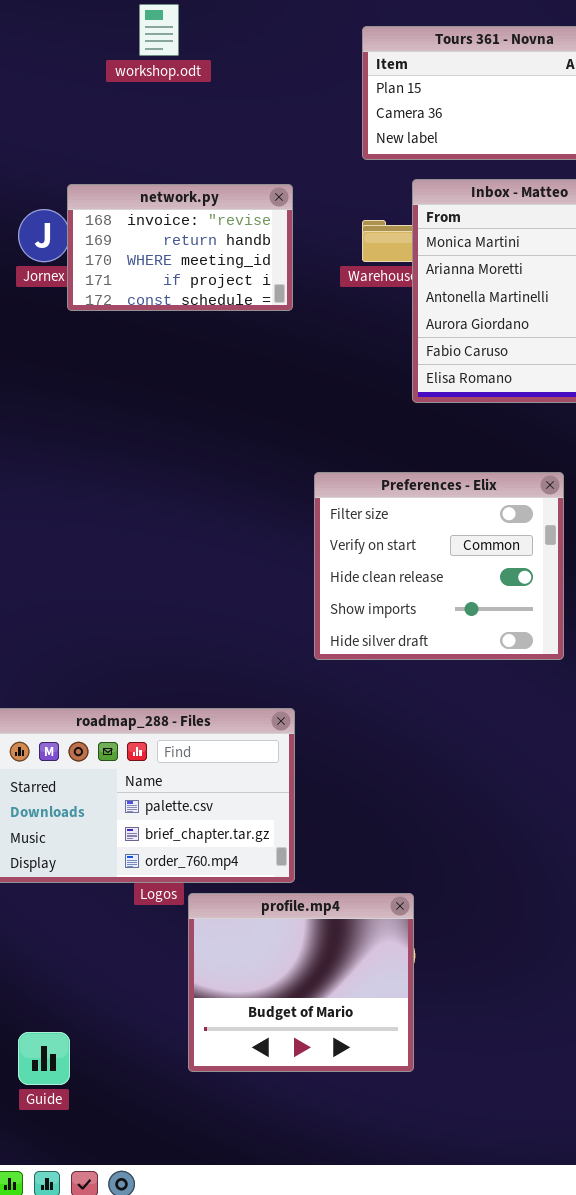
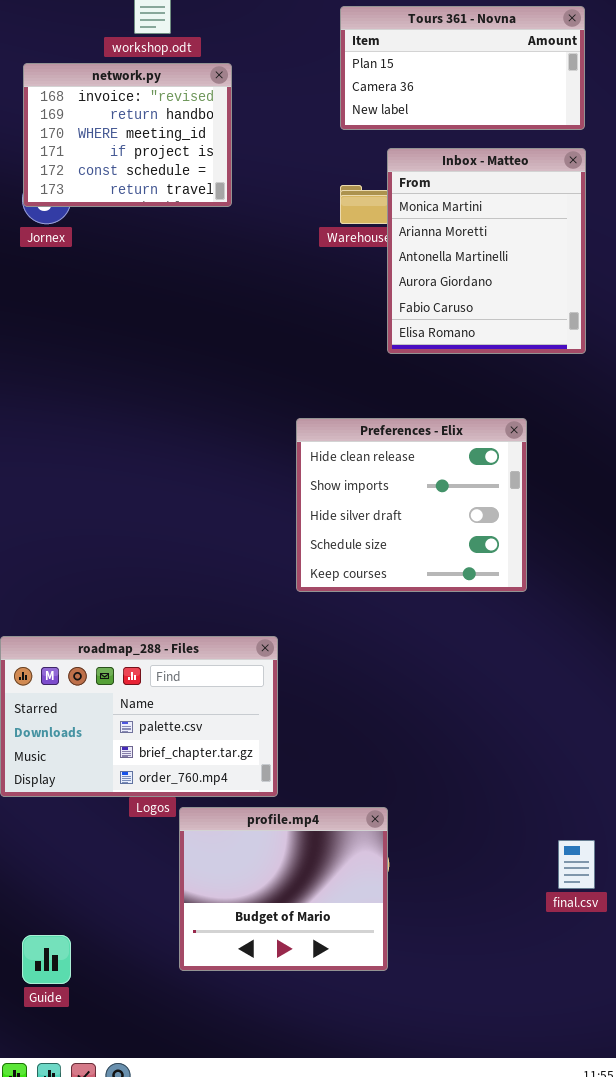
network.py: [67,184,293,311] -> [23,63,232,207], moved, resized
Preferences - Elix: [314,472,564,660] -> [296,418,527,592], scrolled down 2 rows

